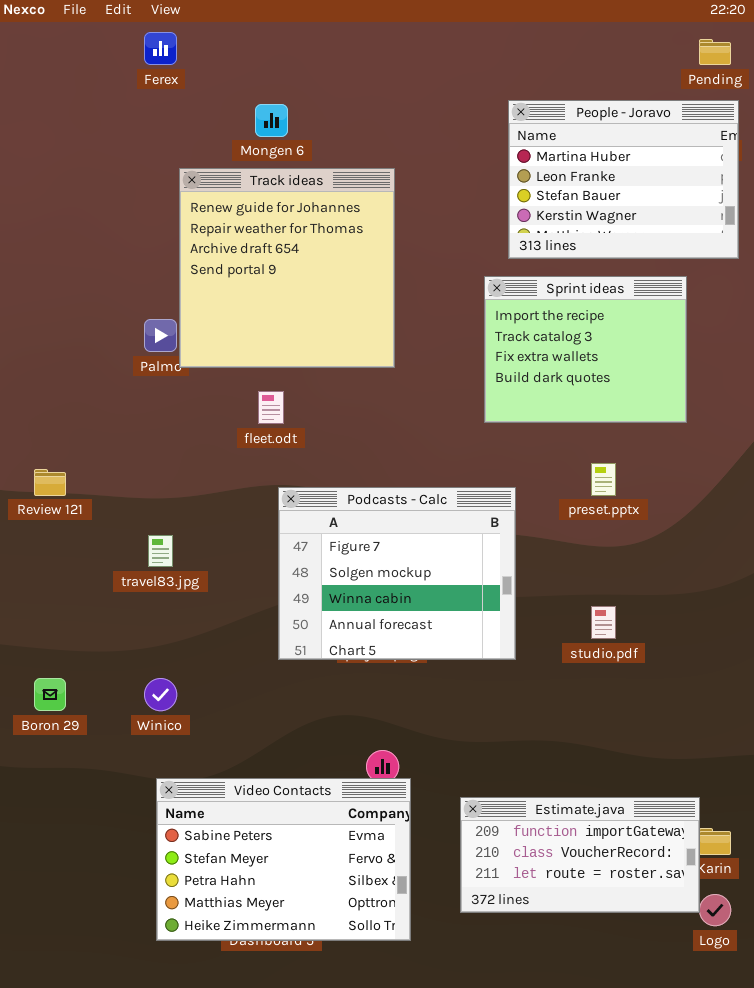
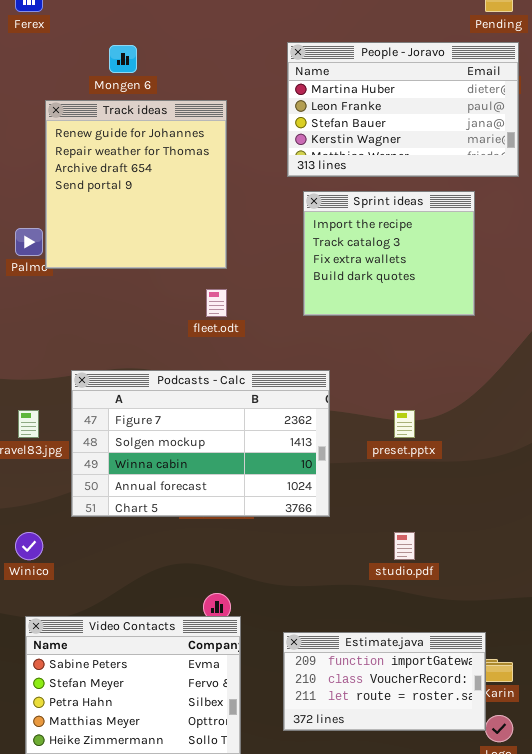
People - Joravo: [508,100,739,259] -> [287,42,519,177], resized
fleet.odt: [258,391,284,424] -> [206,289,227,317], moved
preset.pptx: [591,463,616,496] -> [394,410,415,438], moved
Podcasts - Calc: [278,487,516,660] -> [71,370,330,517], resized
studio.pdf: [591,606,616,639] -> [394,532,415,560], moved

